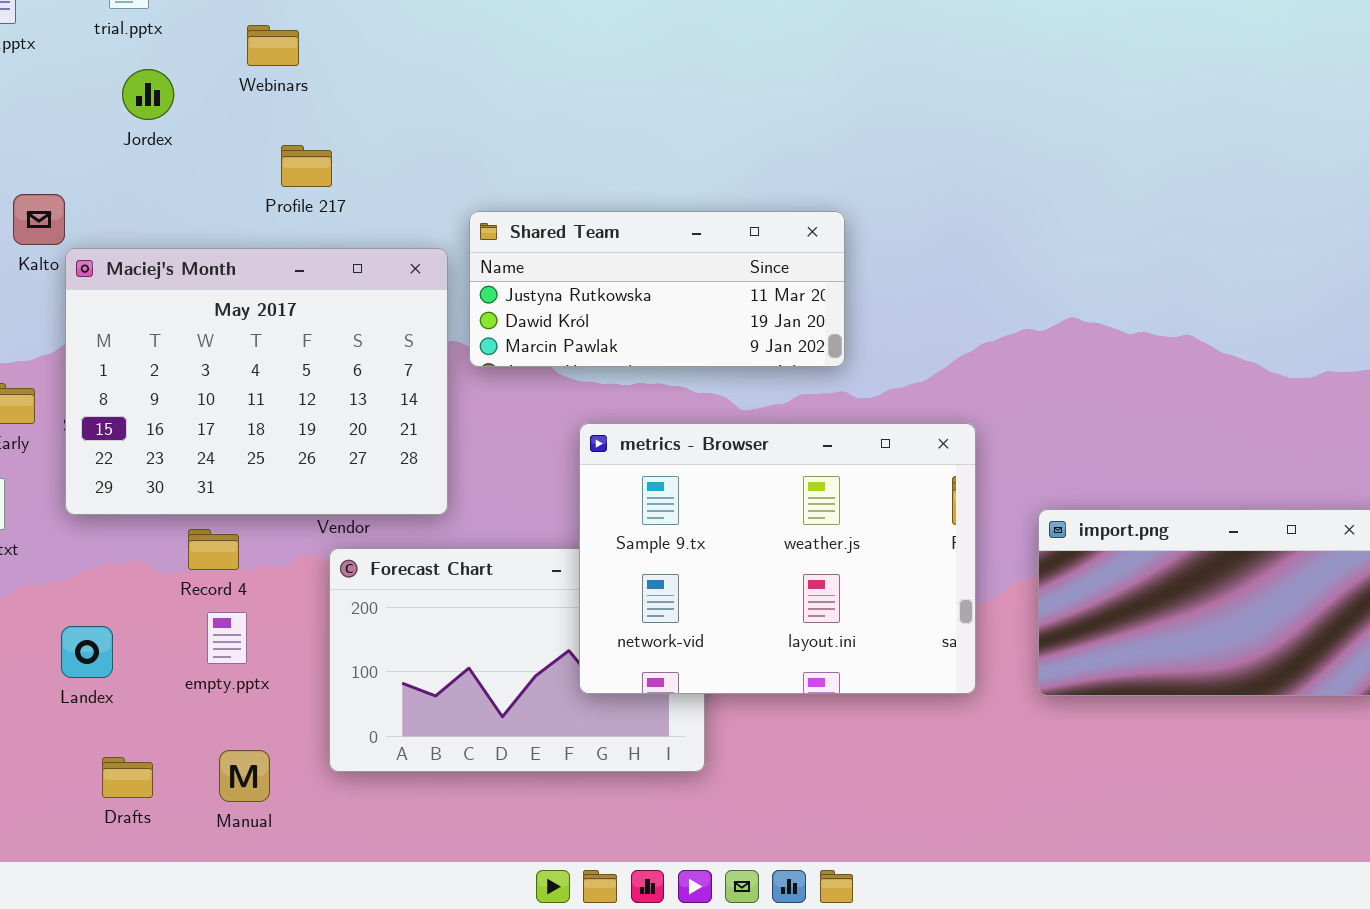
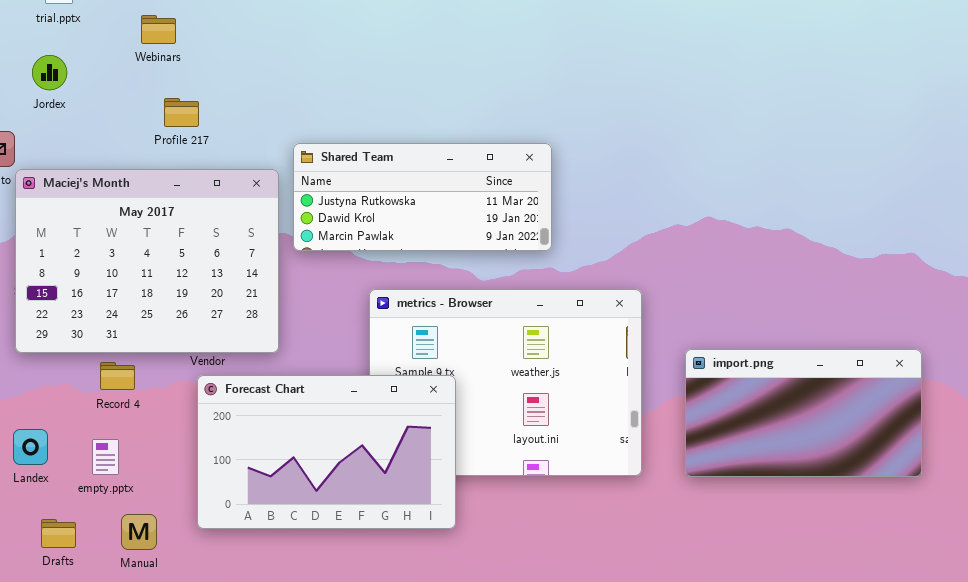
Jordex: [122,69,174,120] -> [32,55,67,90], moved
Forecast Chart: [329,548,705,772] -> [197,375,456,529], raised
empty.pptx: [207,612,247,664] -> [92,439,119,475], moved

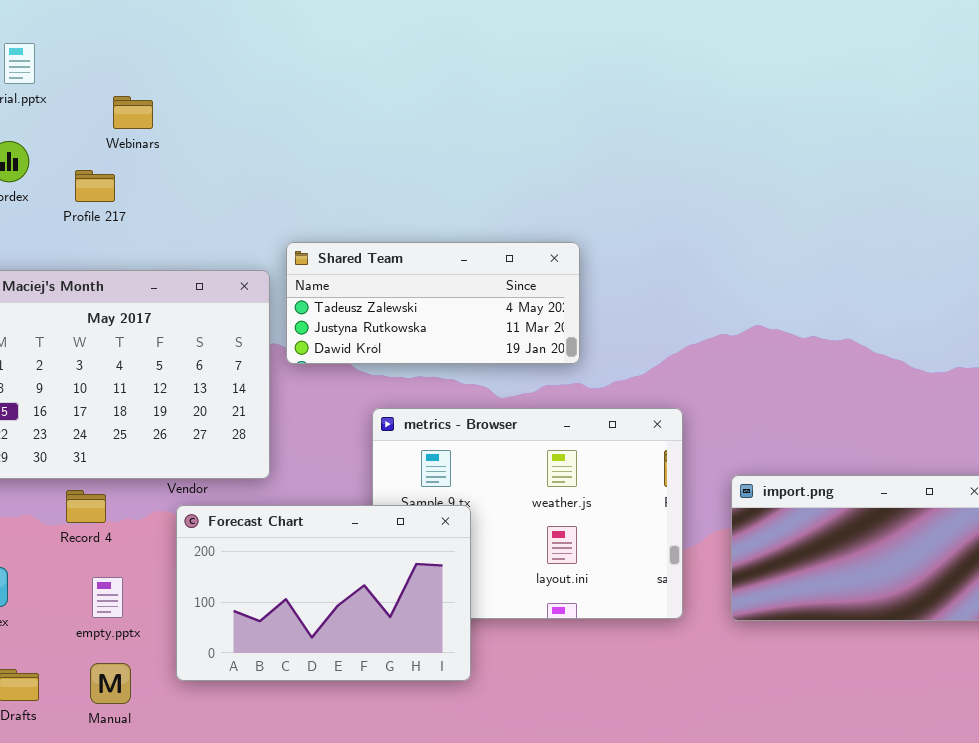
Profile 217: [164,98,199,127] -> [75,170,115,202], moved
Shared Team: [293,143,552,251] -> [286,242,580,364], scrolled up 1 row
empty.pptx: [92,439,119,475] -> [92,577,123,618], moved

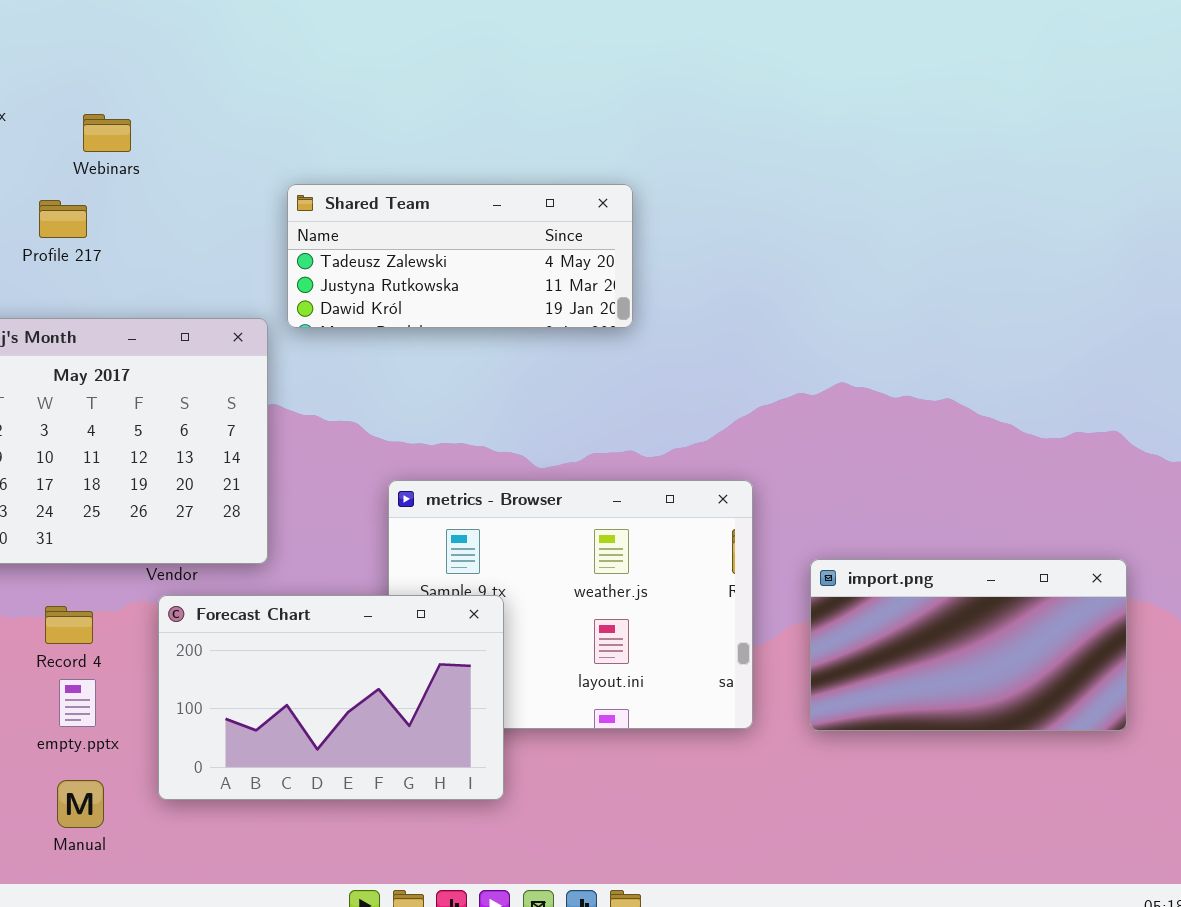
Shared Team: [286,242,580,364] -> [287,184,633,328], moved
Record 4: [66,490,106,523] -> [45,606,93,644], moved

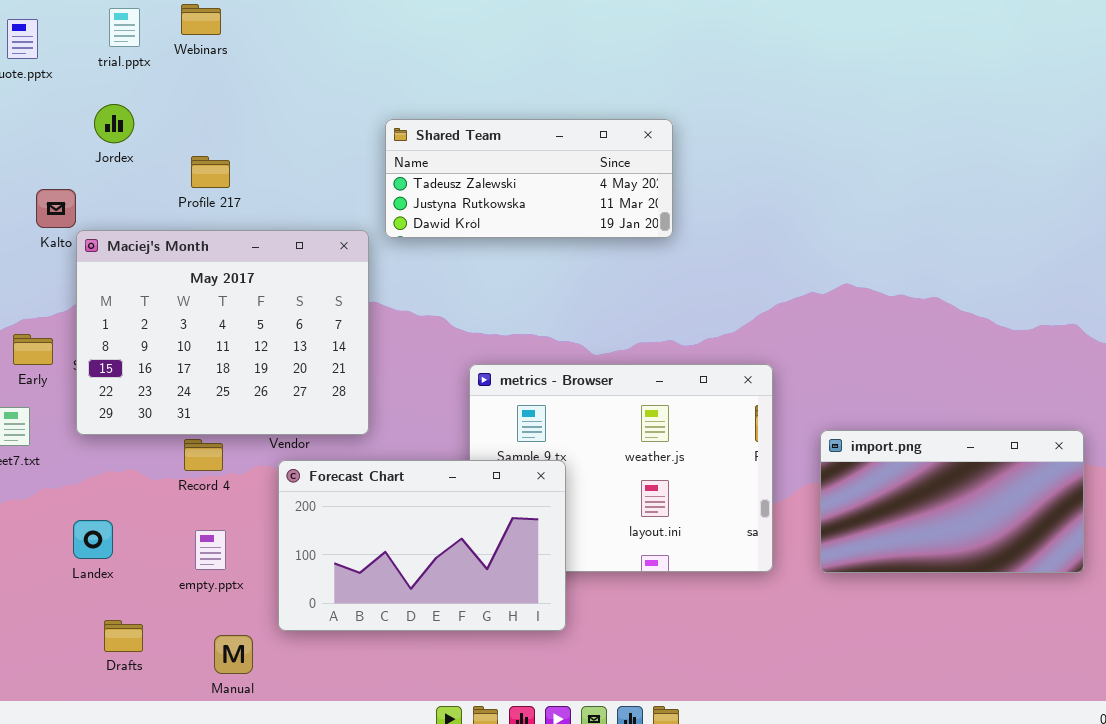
Webinars: [83,114,131,152] -> [181,4,221,35], moved
Profile 217: [39,200,87,238] -> [191,156,230,188], moved
Record 4: [45,606,93,644] -> [184,439,223,471], moved
Manual: [57,780,104,828] -> [214,635,253,674], moved

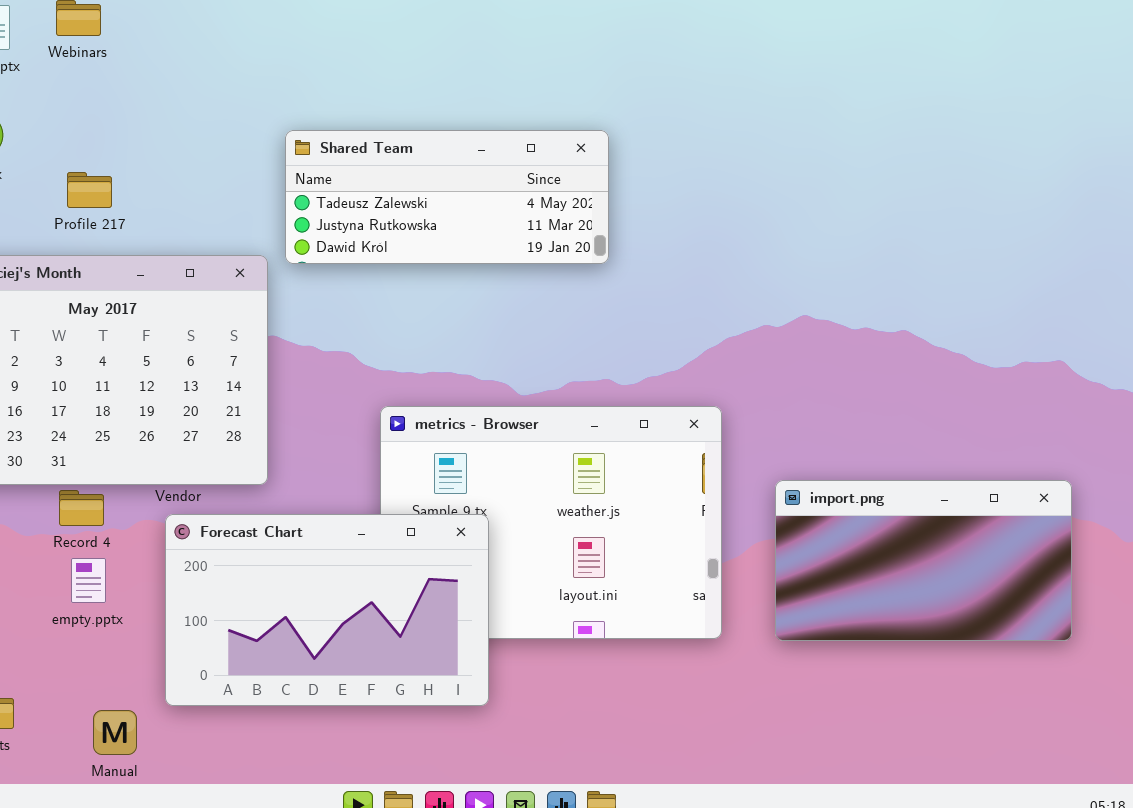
empty.pptx: [195,530,226,570] -> [71,558,106,603], moved

